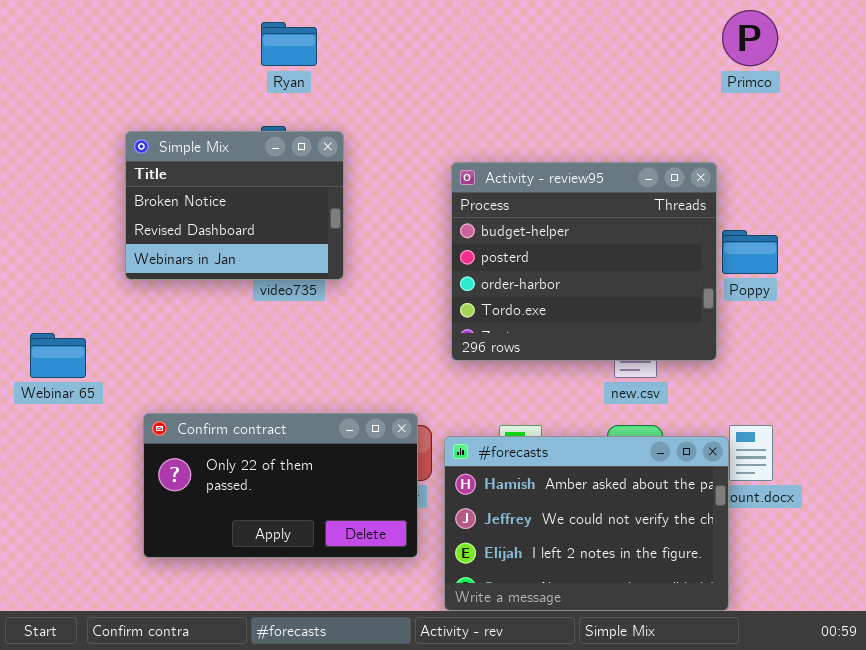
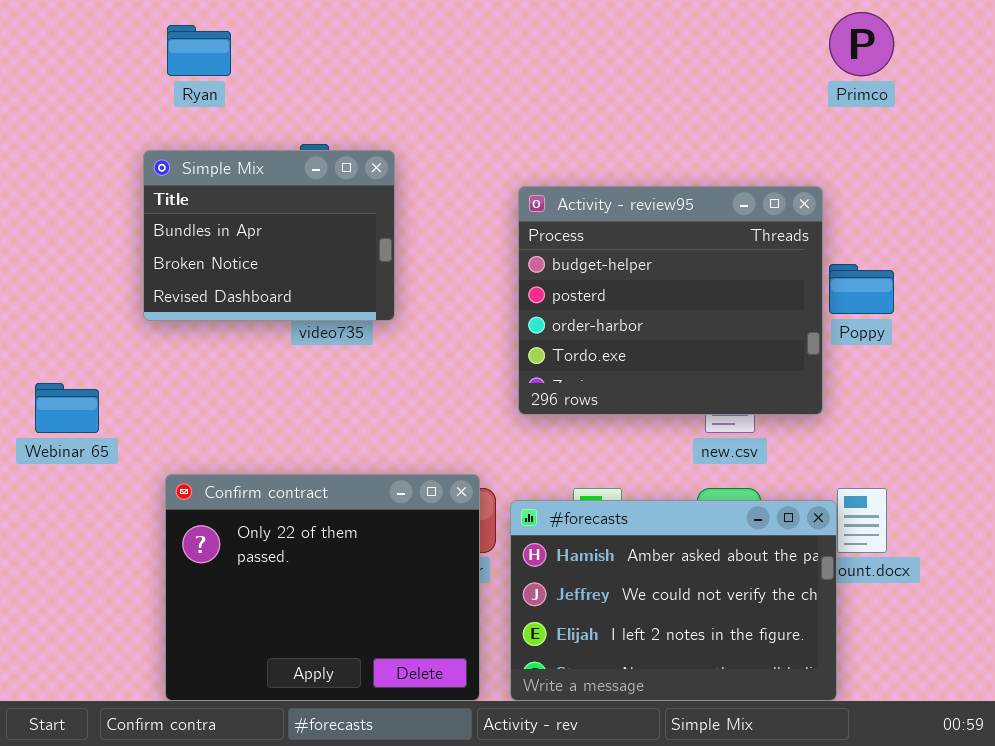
Ryan: [261,22,317,66] -> [167,25,231,76], moved
Simple Mix: [125,131,344,280] -> [143,150,395,321], scrolled up 1 row
Confirm contract: [143,413,418,558] -> [165,474,480,701], resized

